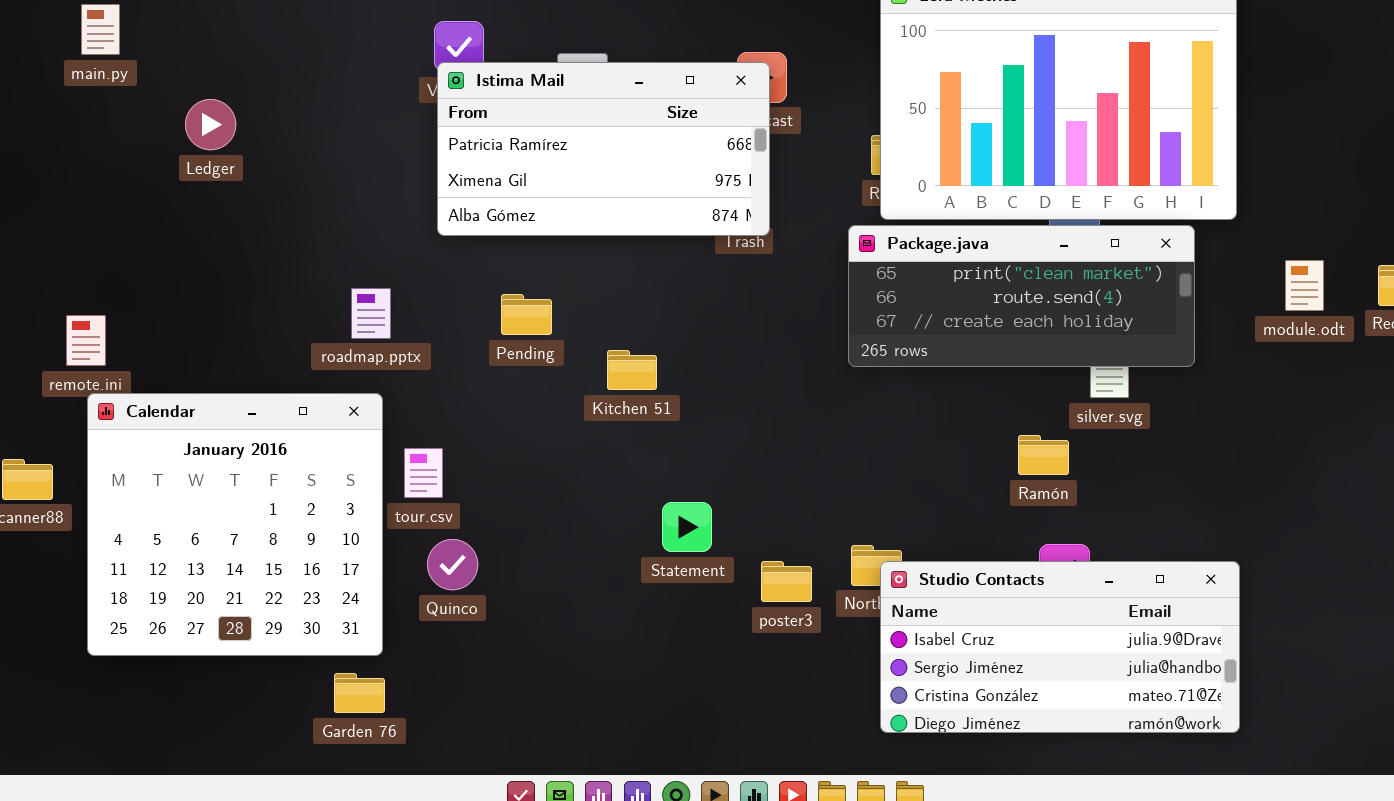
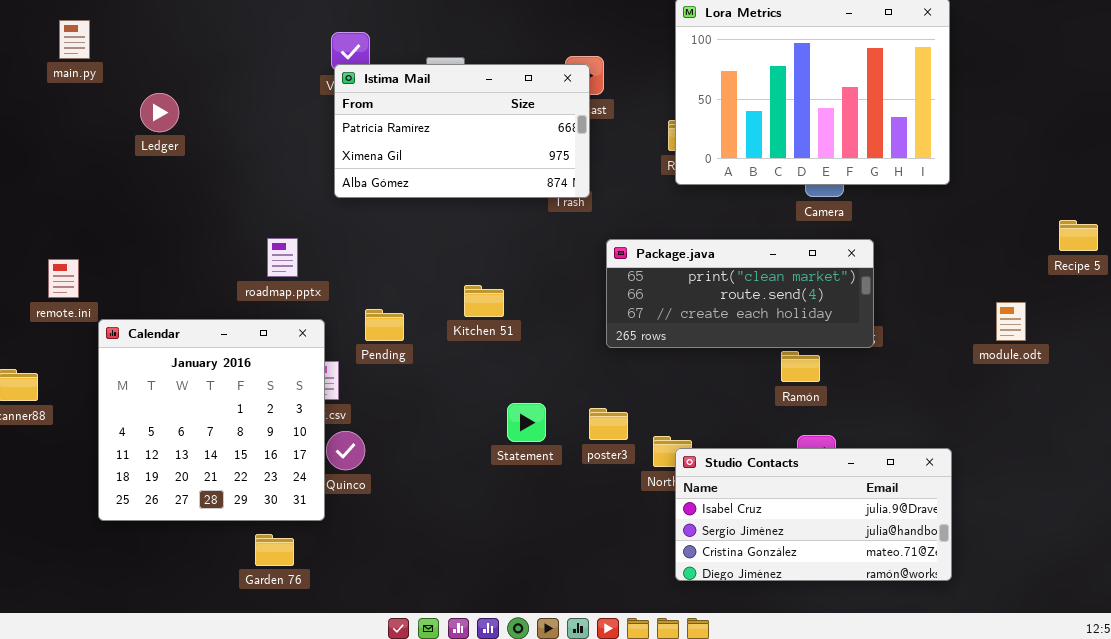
Package.java: [848,225,1195,367] -> [606,239,874,348], moved
module.odt: [1285,260,1324,311] -> [996,302,1026,341], moved
Pending: [501,294,552,335] -> [365,309,404,341], moved
Calendar: [87,393,383,656] -> [98,319,325,521], moved
poster3: [761,561,812,602] -> [589,408,628,440], moved

